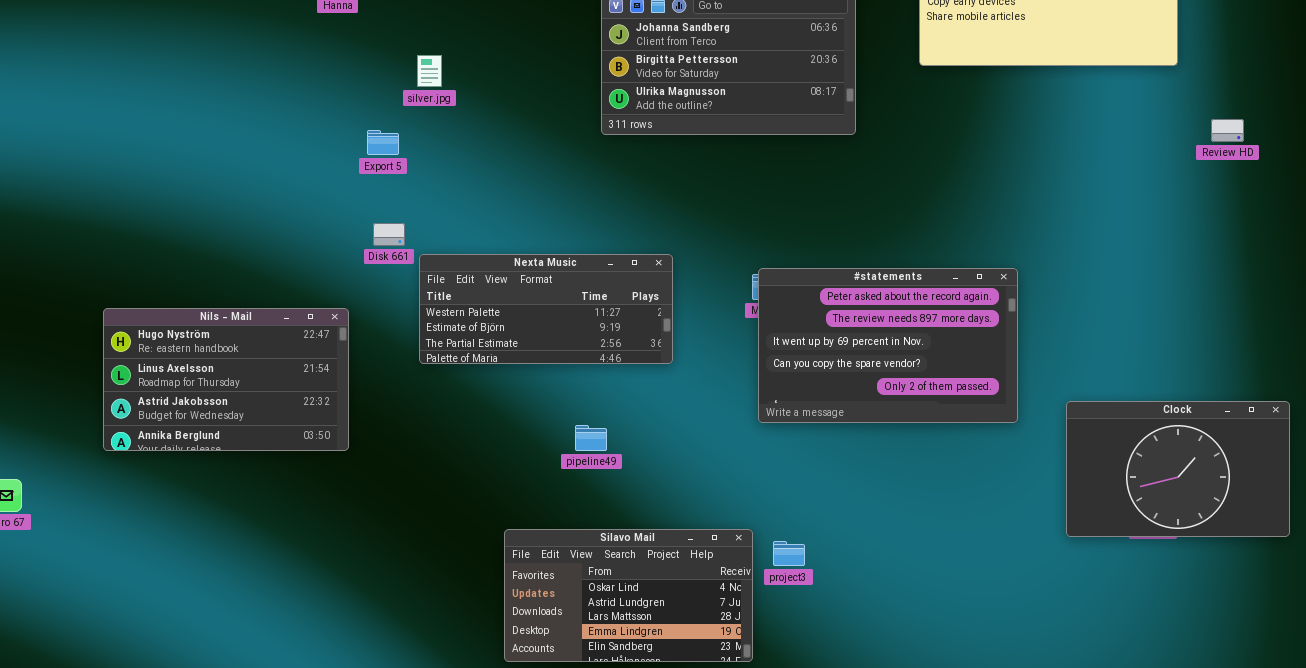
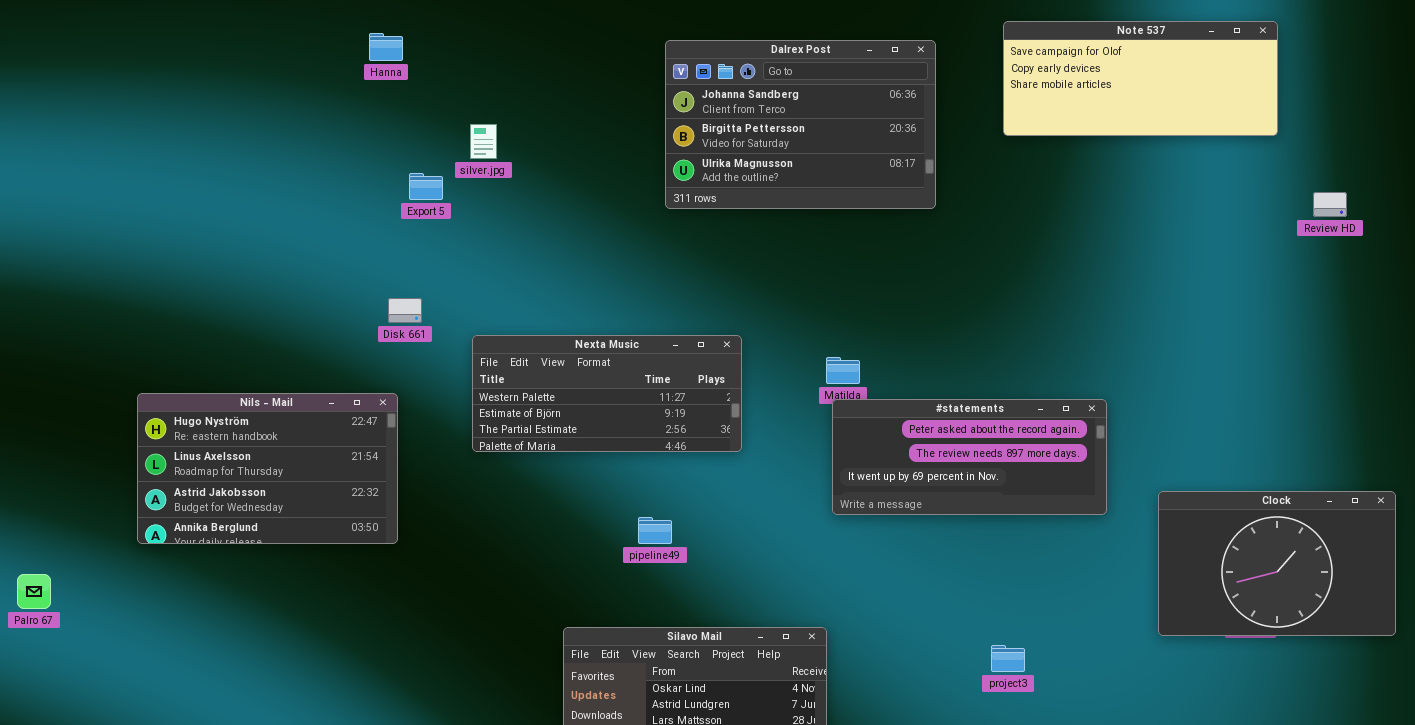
Export 5: [367,130,399,155] -> [409,173,443,200], moved
Disk 661: [373,223,405,246] -> [388,298,422,323], moved
#statements: [758,268,1018,423] -> [832,399,1107,515], resized
project3: [773,541,805,566] -> [991,645,1025,672], moved

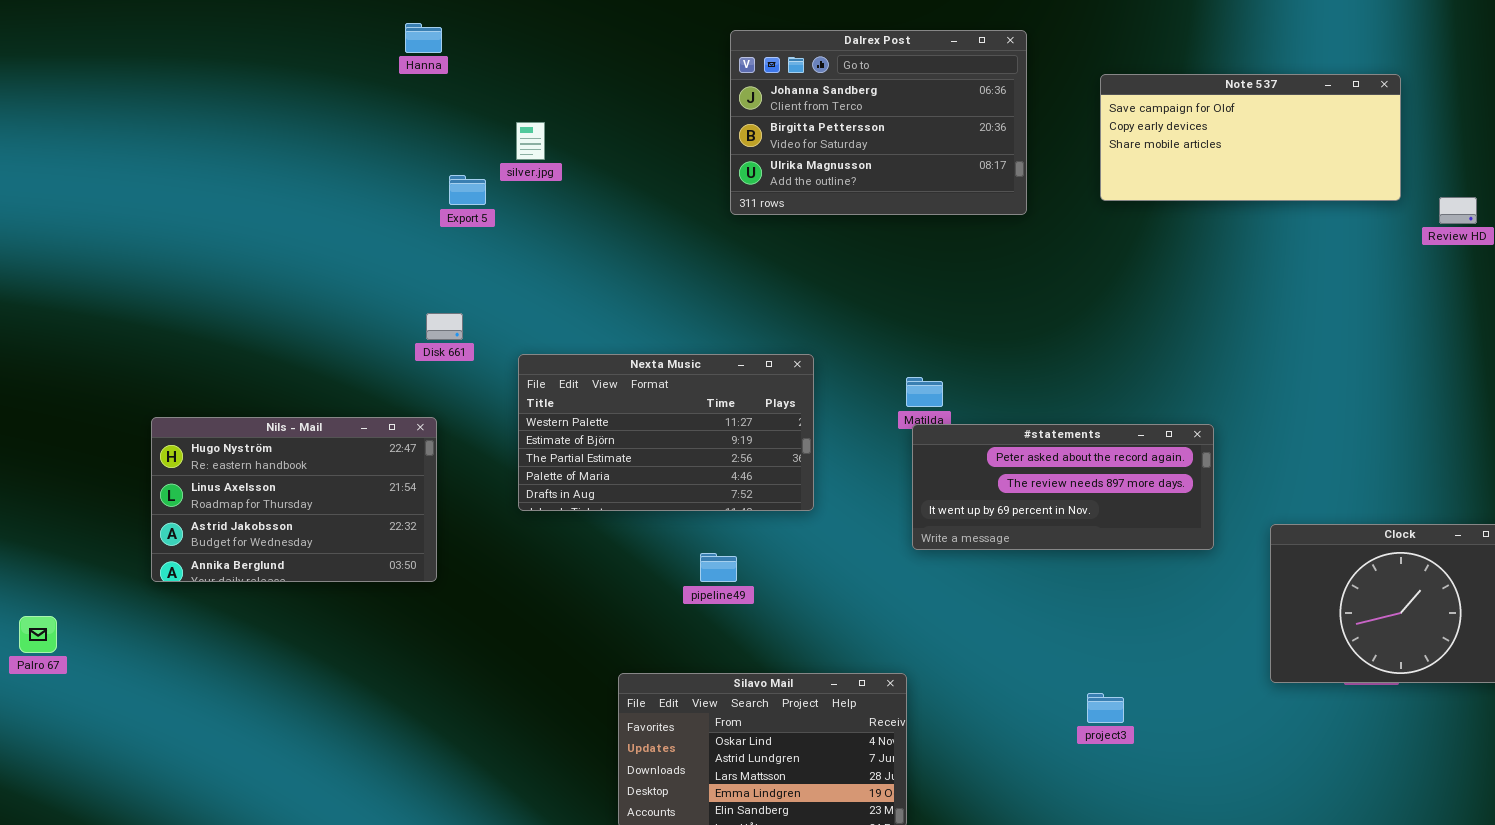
Note 537: [1003,21,1278,136] -> [1100,74,1401,201], moved
Nexta Music: [472,335,742,452] -> [518,354,814,511], resized

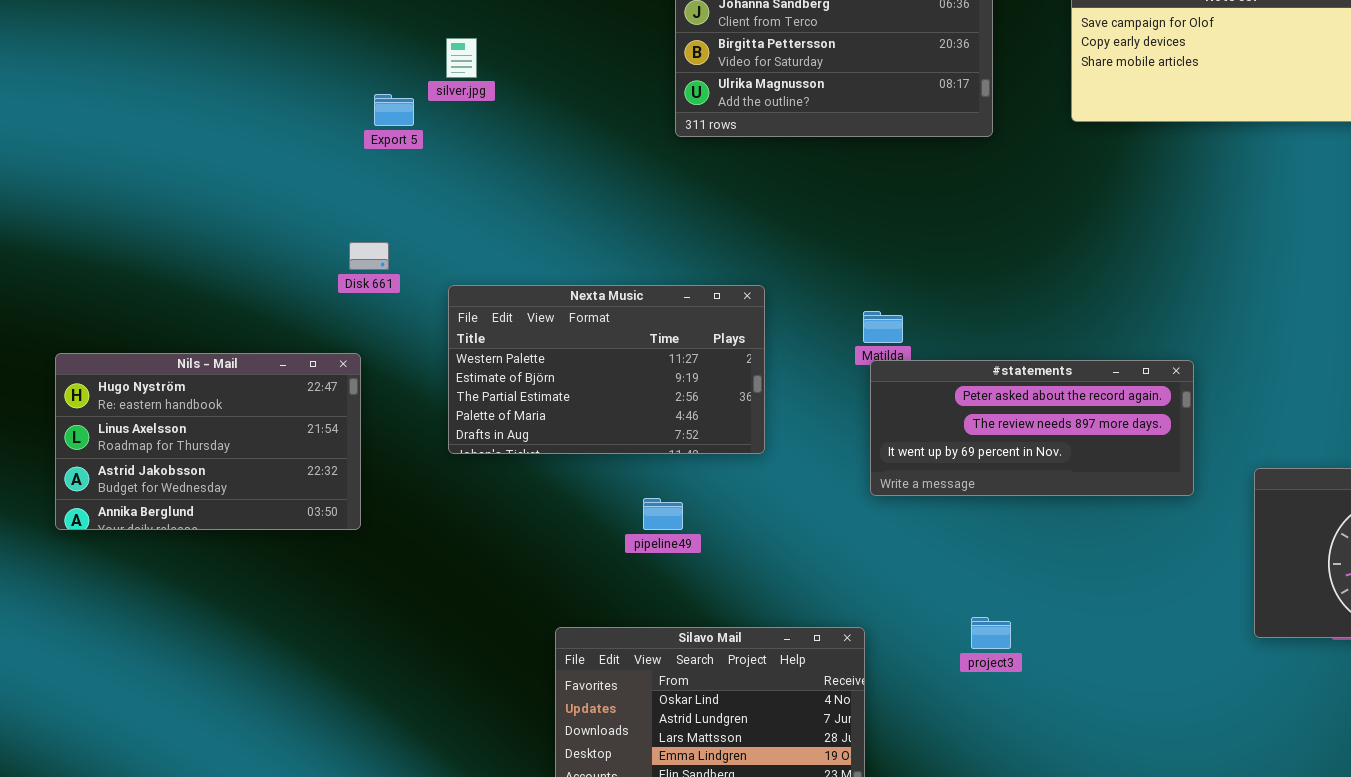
project3: [1087,693,1124,723] -> [971,617,1011,649], moved

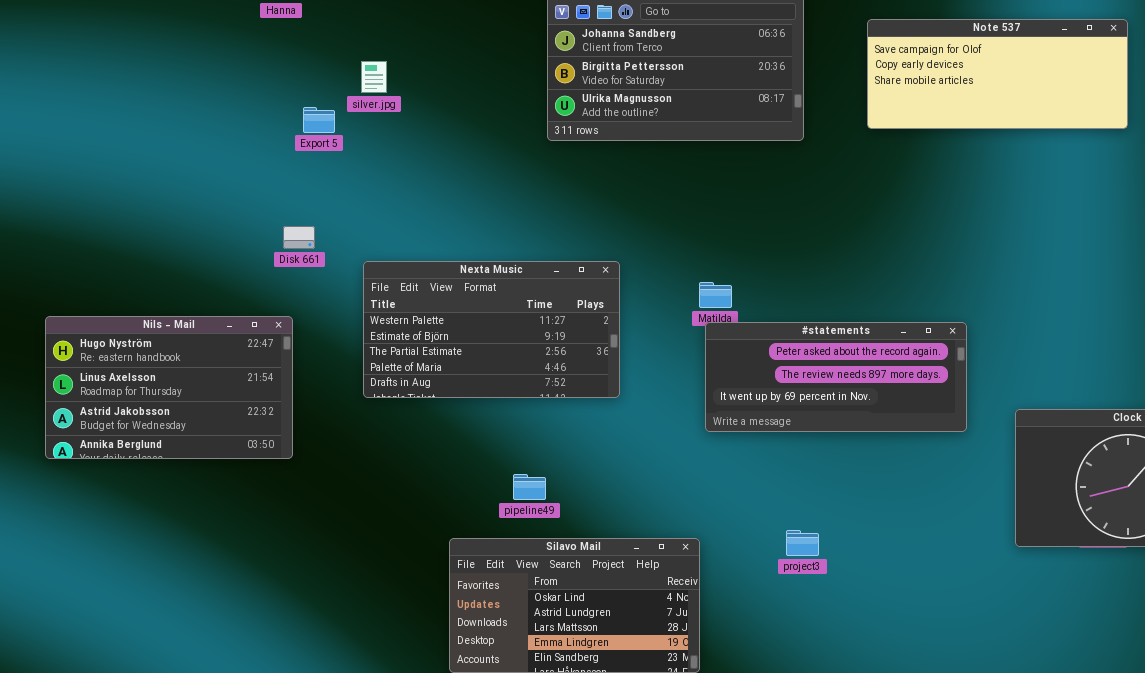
pipeline49: [643,498,683,530] -> [513,474,546,500], moved

